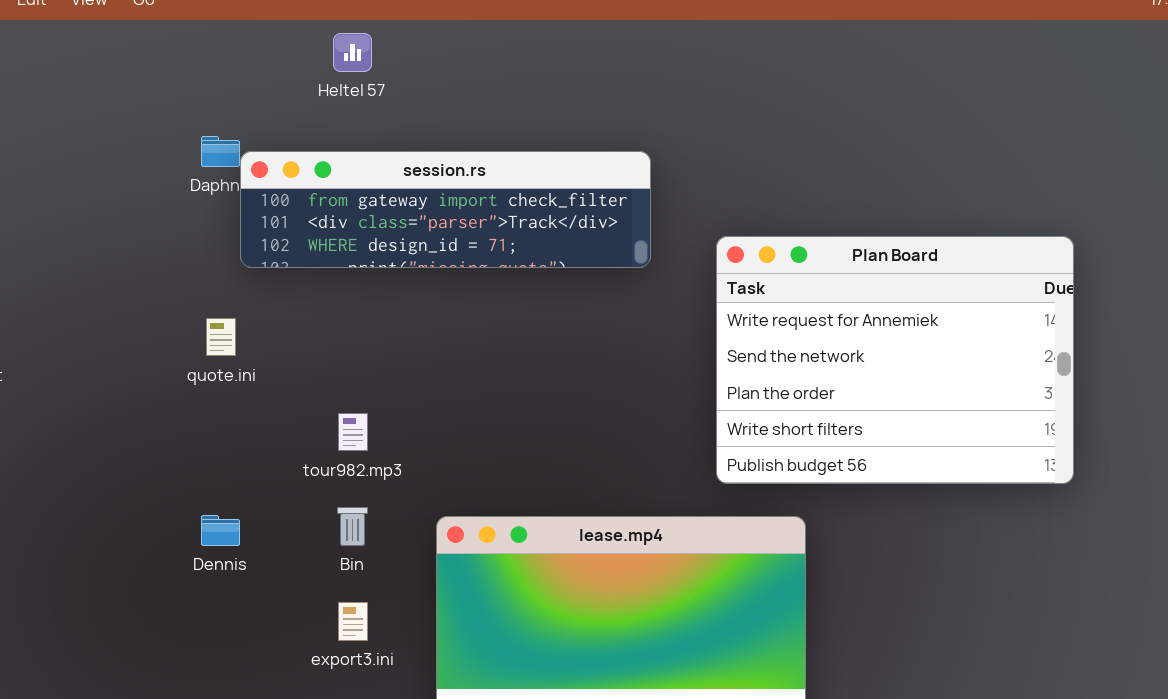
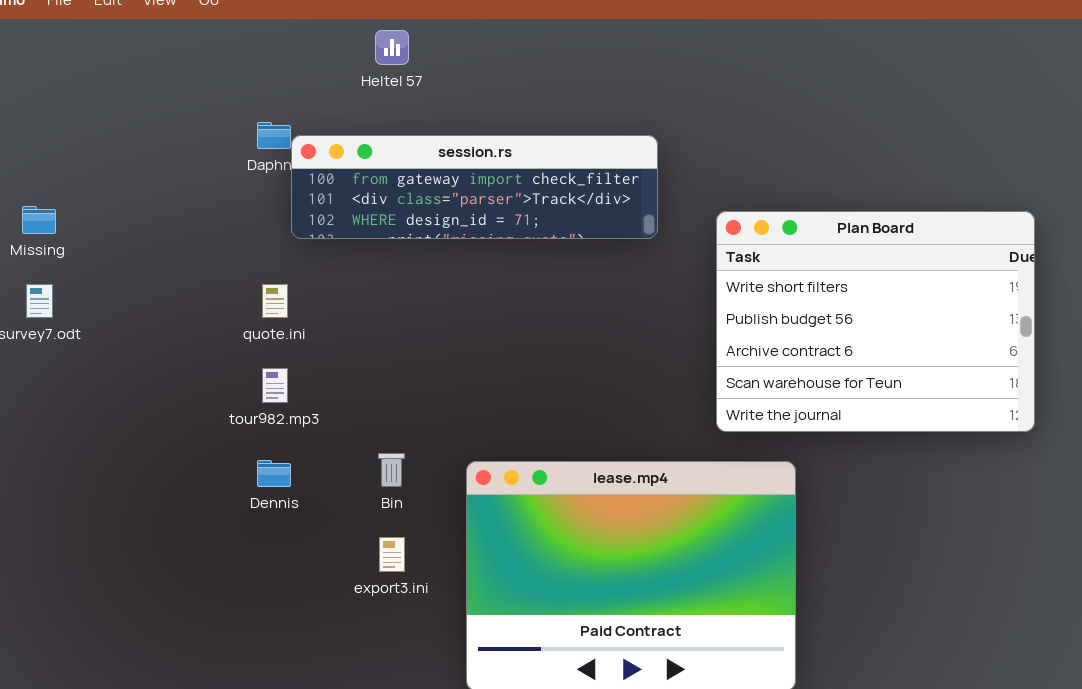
Plan Board: [716,236,1074,484] -> [716,211,1035,432], scrolled down 3 rows
tour982.mp3: [338,413,368,451] -> [262,368,288,403], moved

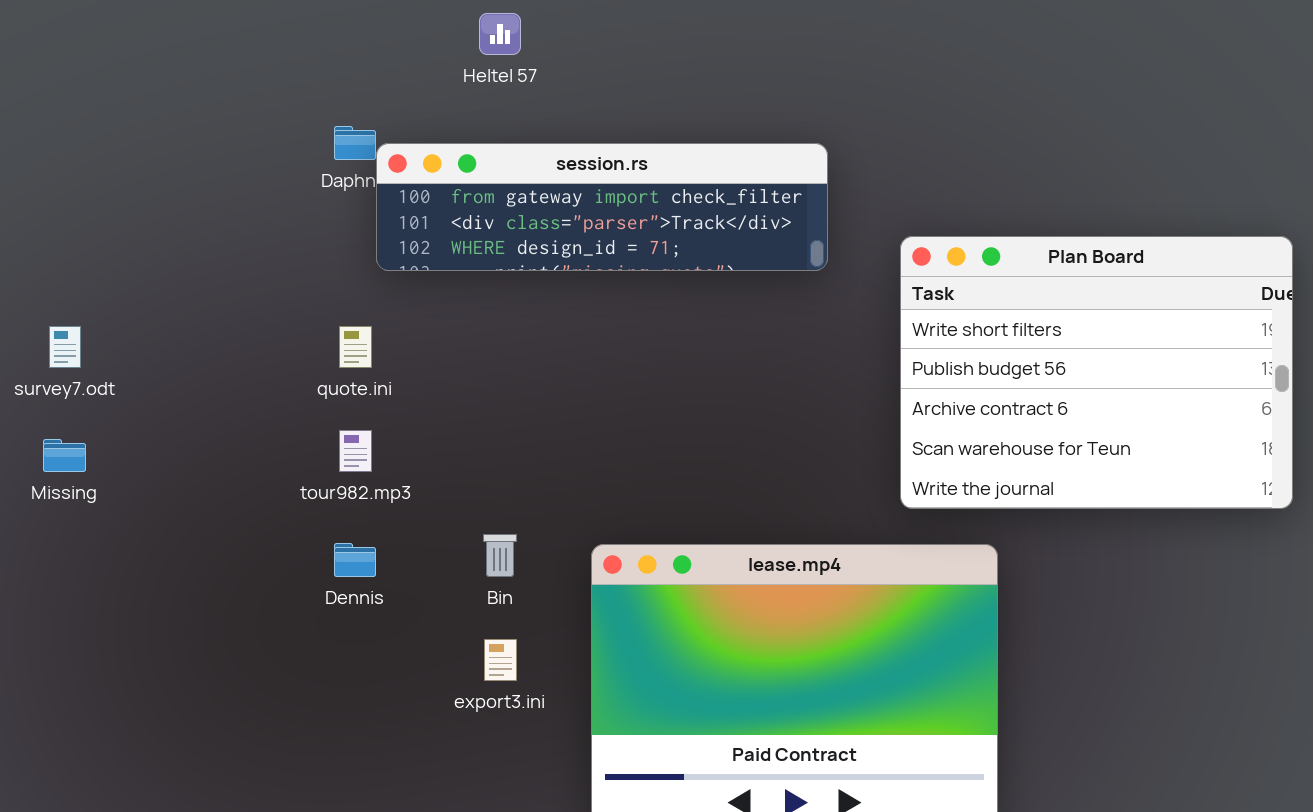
Missing: [22,206,56,234] -> [43,439,86,472], moved

